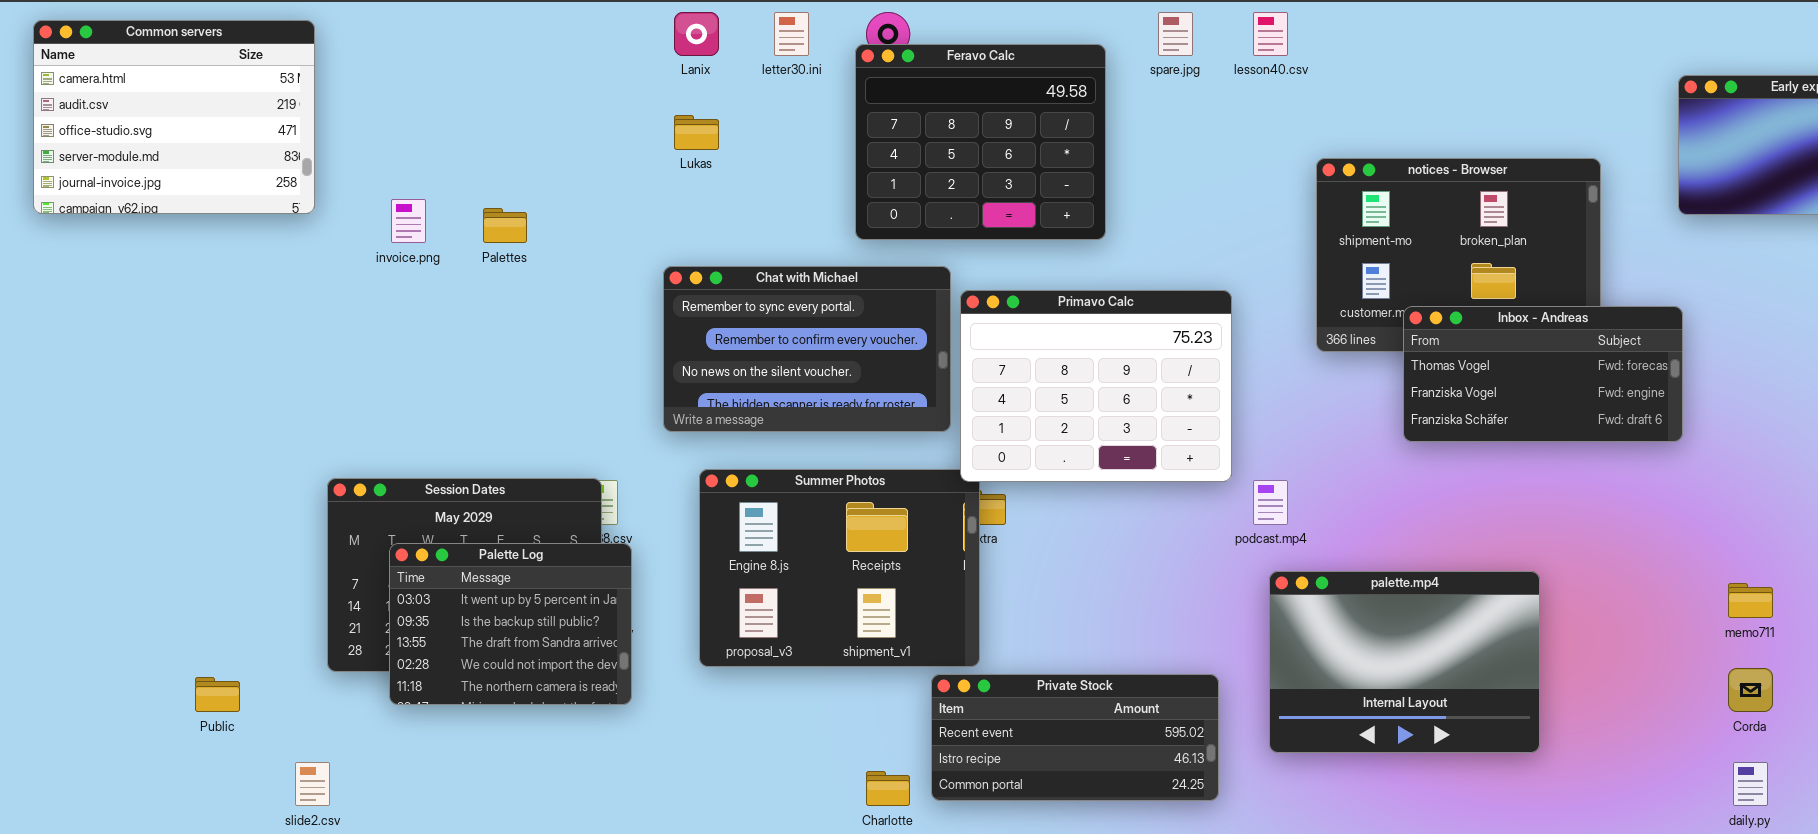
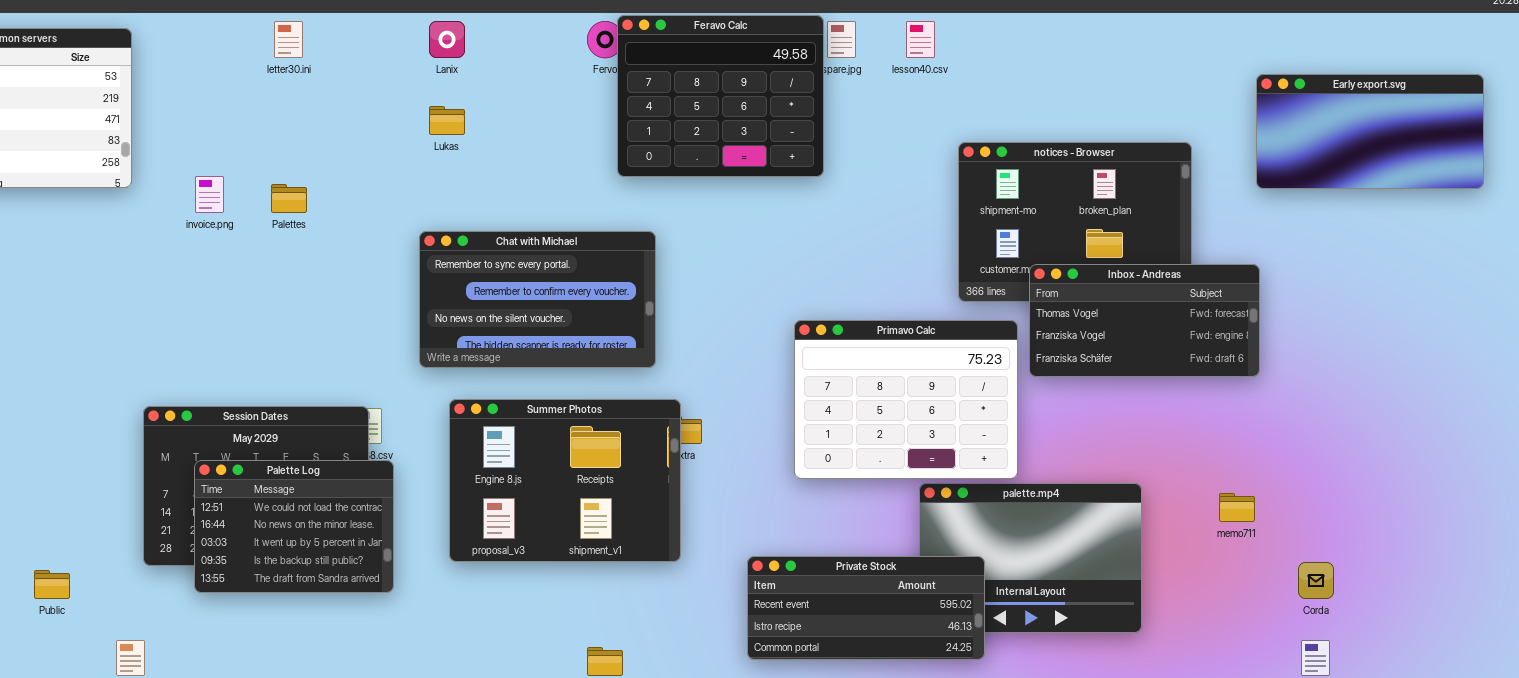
letter30.ini: [774,12,809,56] -> [274,21,303,58], moved
Feravo Calc: [855,44,1106,240] -> [617,15,824,177], moved
Primavo Calc: [960,290,1232,482] -> [794,320,1018,479], moved
Palette Log: [389,543,632,705] -> [194,460,394,593], scrolled up 2 rows
memo711: [1728,583,1773,618] -> [1219,493,1255,522], moved
Private Stock: [931,674,1219,801] -> [747,556,985,660], moved

